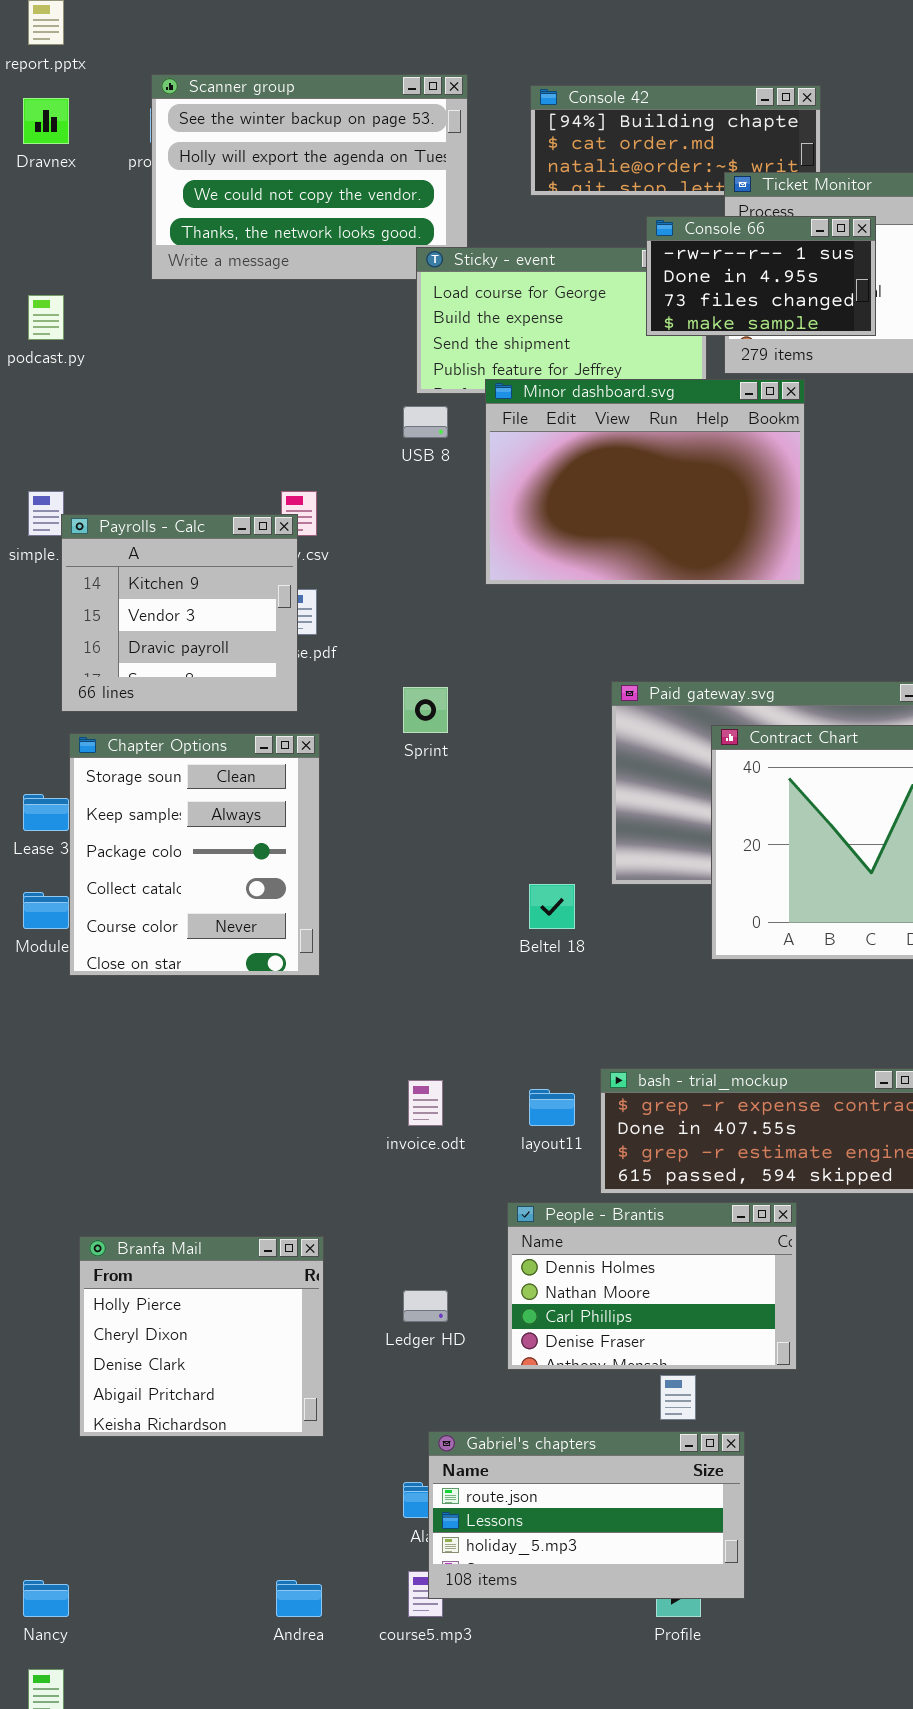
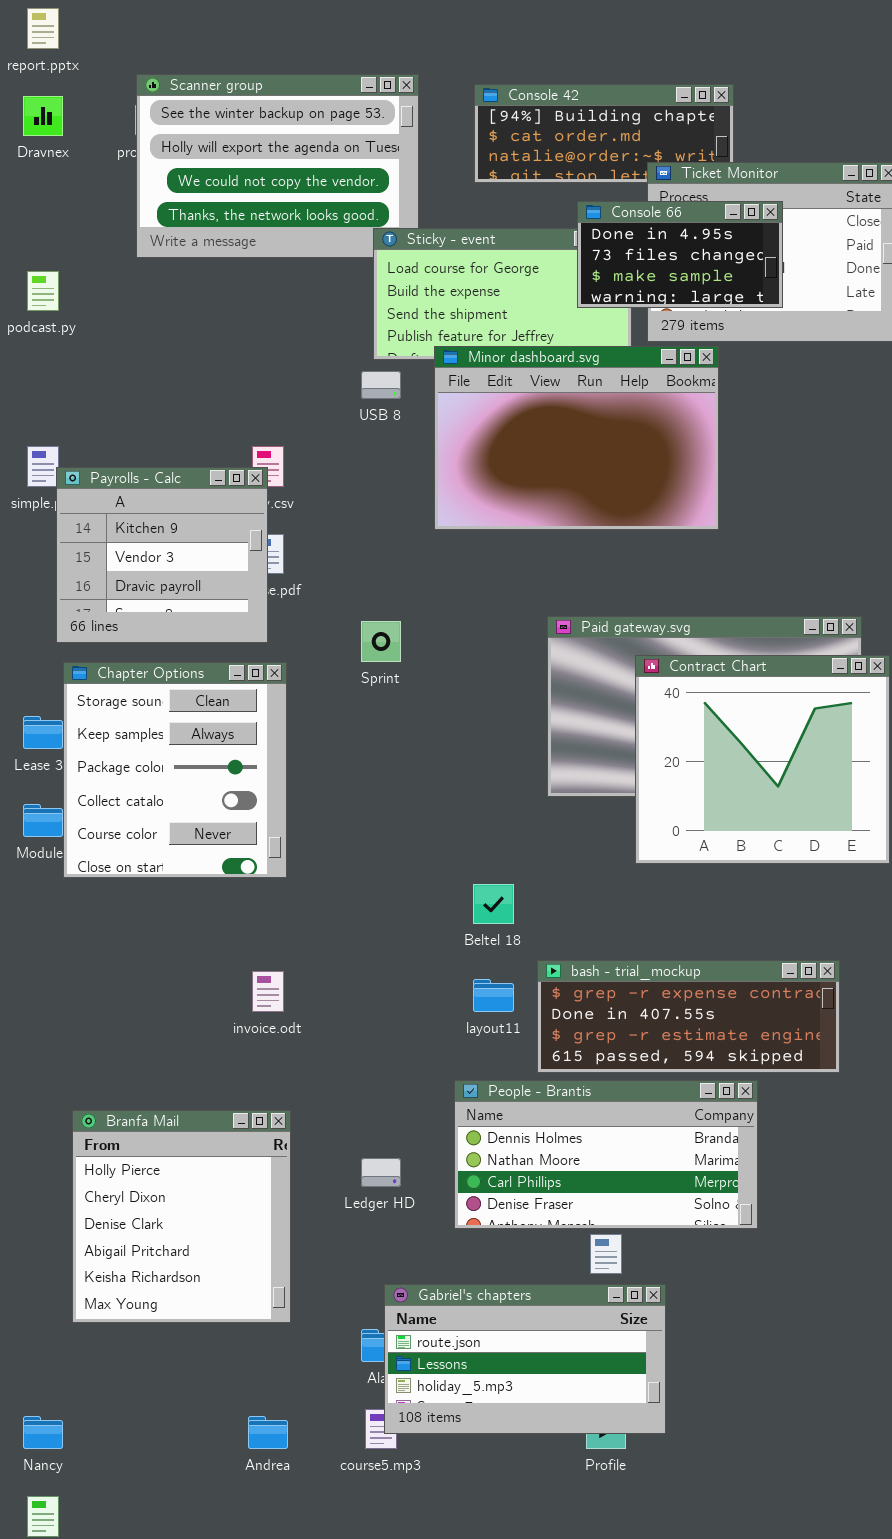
Console 66: [646,216,876,336] -> [577,201,783,308], scrolled down 1 row
Beltel 18: [529,884,575,929] -> [473,884,514,924], moved
invoice.odt: [408,1080,443,1126] -> [252,971,284,1012], moved
People - Brantis: [507,1202,797,1370] -> [454,1080,758,1229], resized
Branfa Mail: [79,1236,324,1437] -> [72,1110,291,1323], resized

